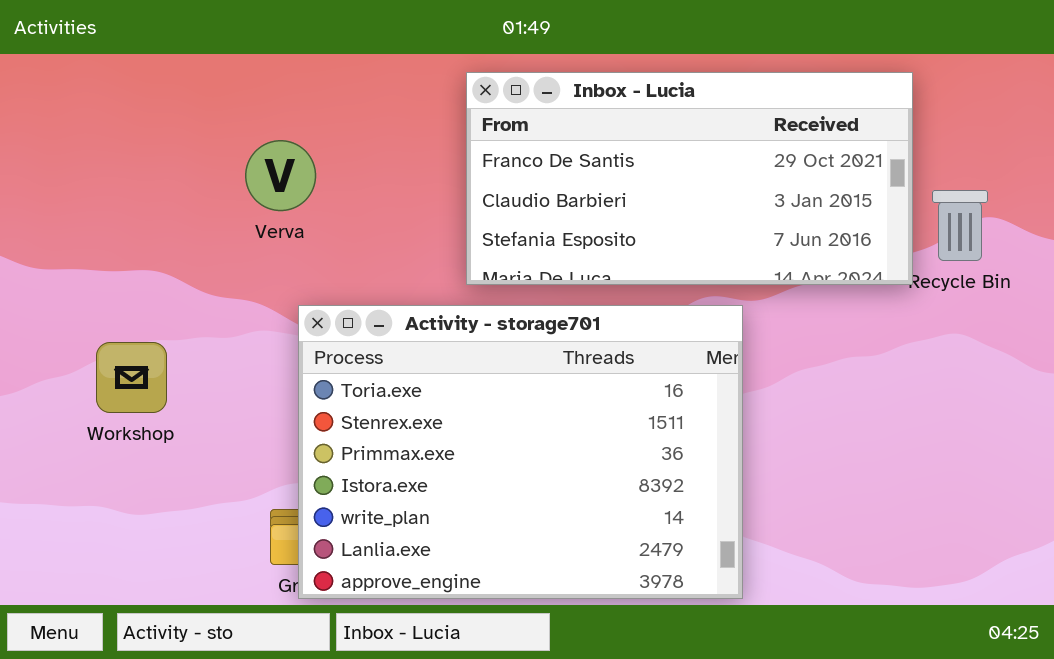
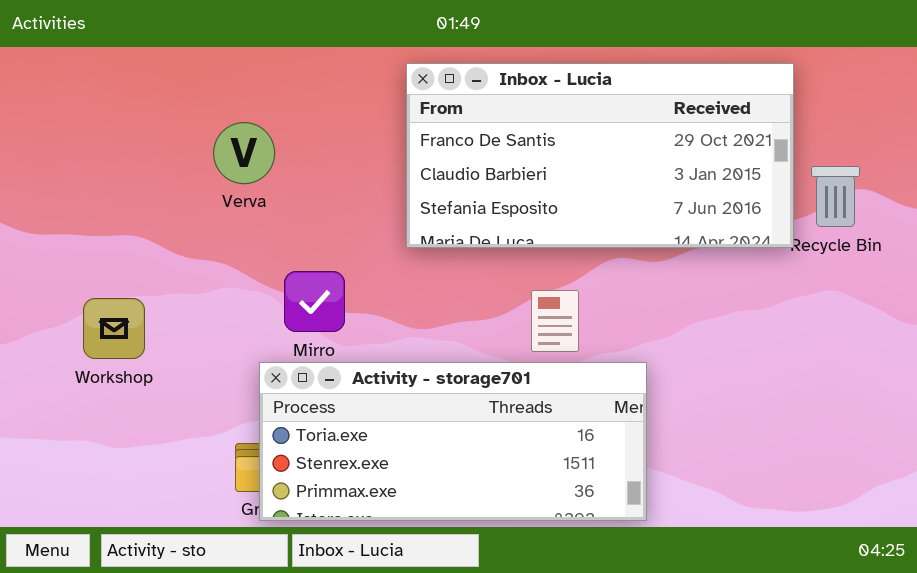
Activity - storage701: [298,305,743,599] -> [259,362,647,521], resized

